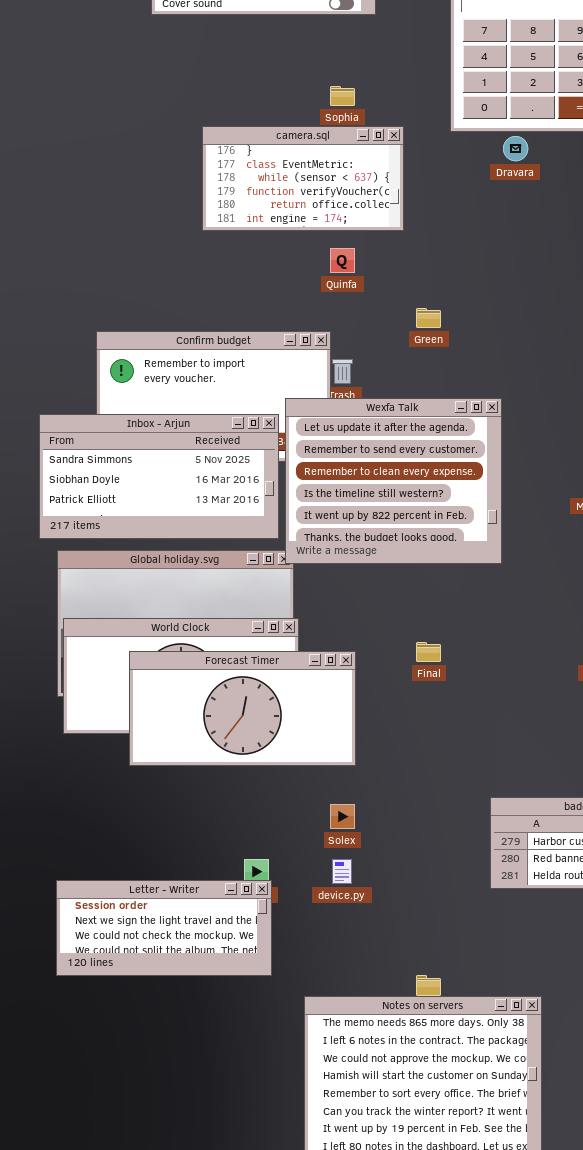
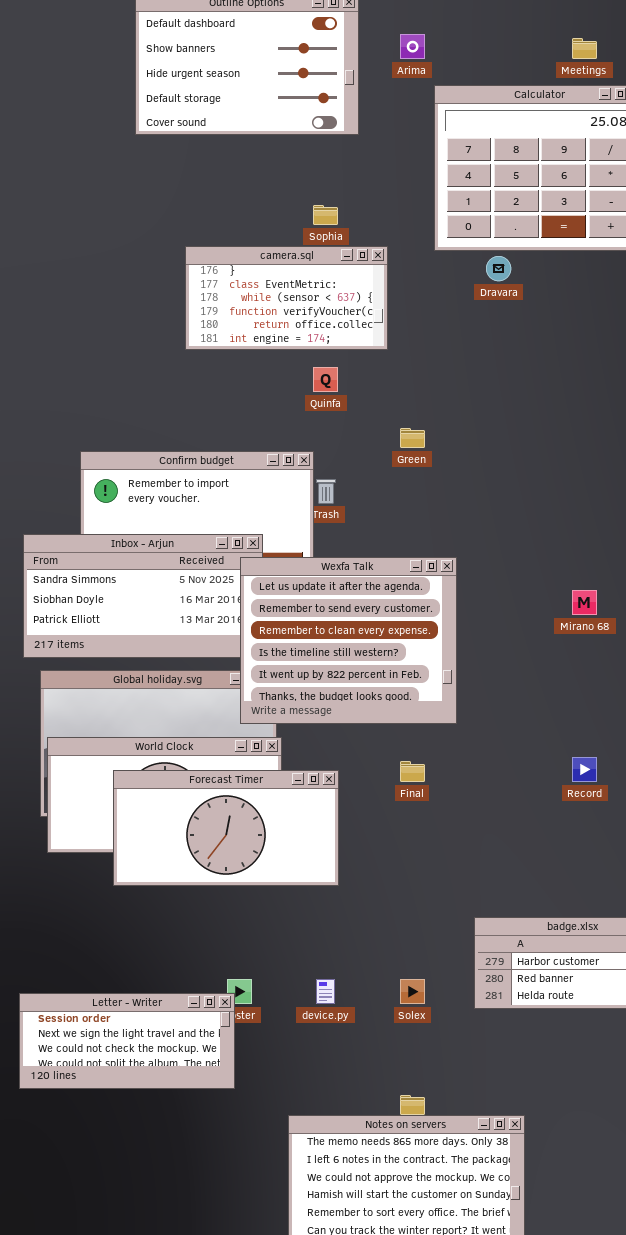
Wexfa Talk: [285,398,502,564] -> [240,557,457,724], moved
Solex: [330,804,355,829] -> [400,979,425,1004], moved
Letter - Writer: [56,880,272,976] -> [19,993,235,1089], moved

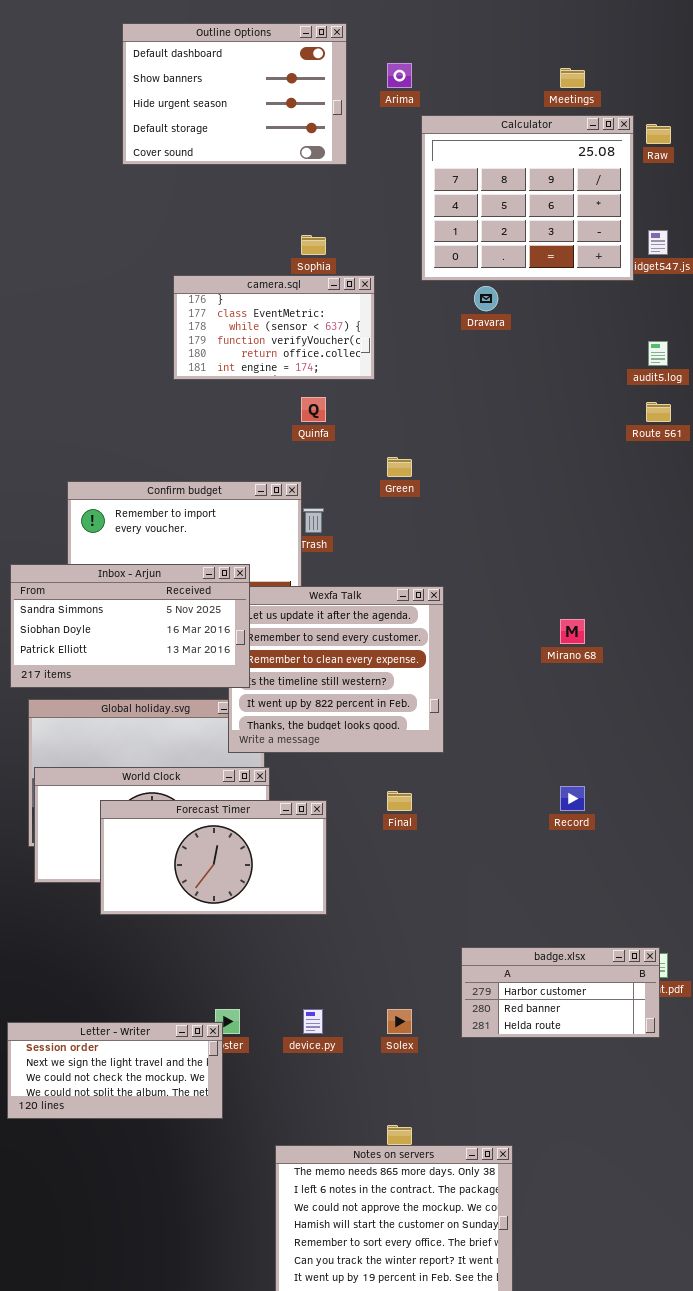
Inbox - Arjun: [23,534,263,658] -> [10,564,250,688], raised

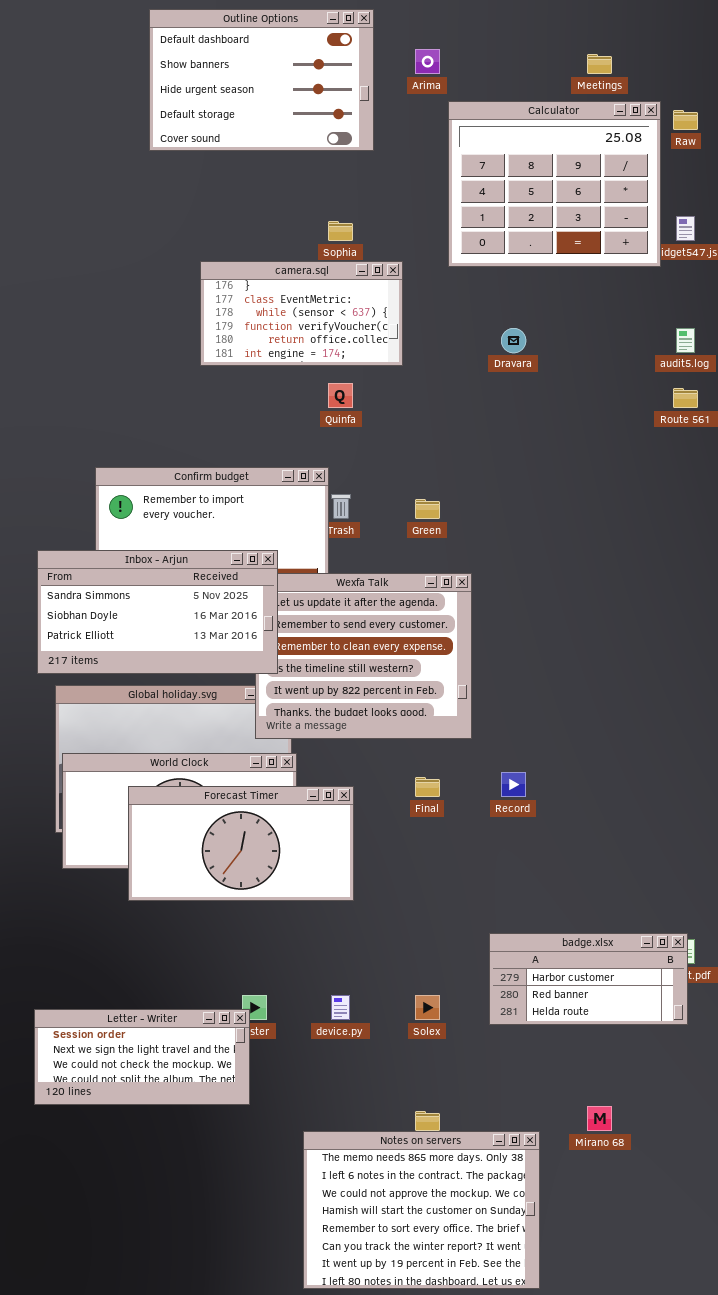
Dravara: [474,286,498,311] -> [501,328,526,353], moved
Green: [387,457,412,477] -> [415,499,440,519], moved
Mirano 68: [560,619,585,644] -> [587,1106,612,1131], moved
Record: [560,786,585,811] -> [501,772,526,797], moved

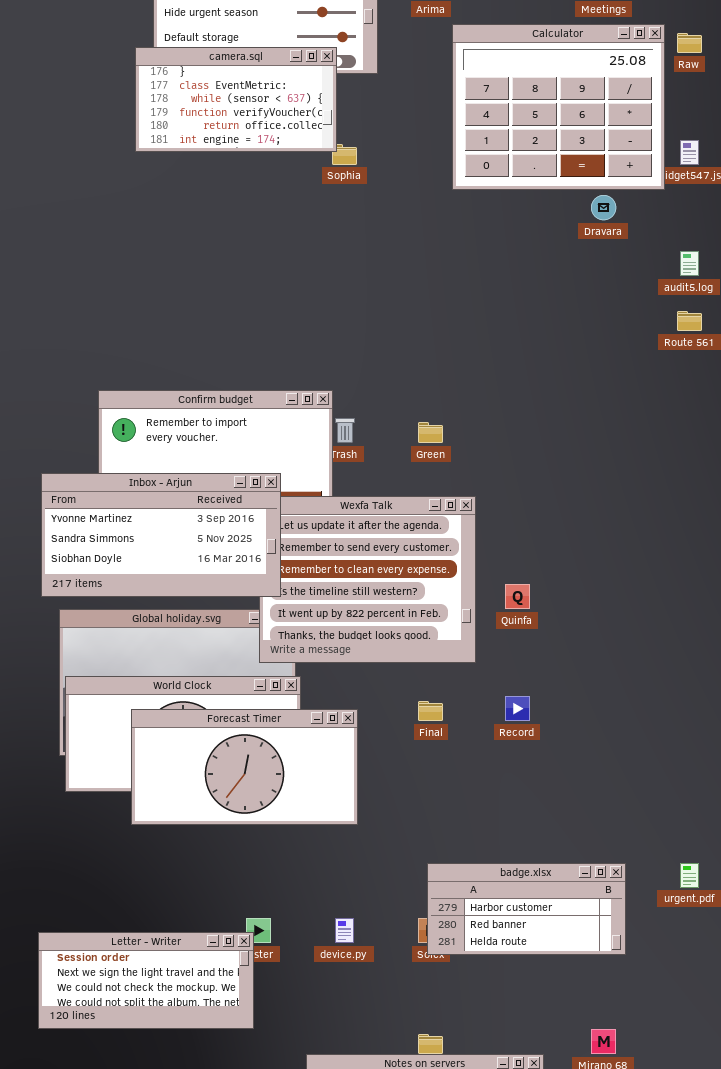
camera.sql: [200,261,403,366] -> [135,47,337,152], moved
Dravara: [501,328,526,353] -> [591,195,616,220], moved
Quinfa: [328,383,353,408] -> [505,584,530,609], moved
Inbox - Arjun: [37,550,278,674] -> [41,473,281,597], scrolled up 1 row
badge.xlsx: [489,933,688,1025] -> [427,863,626,955], moved

